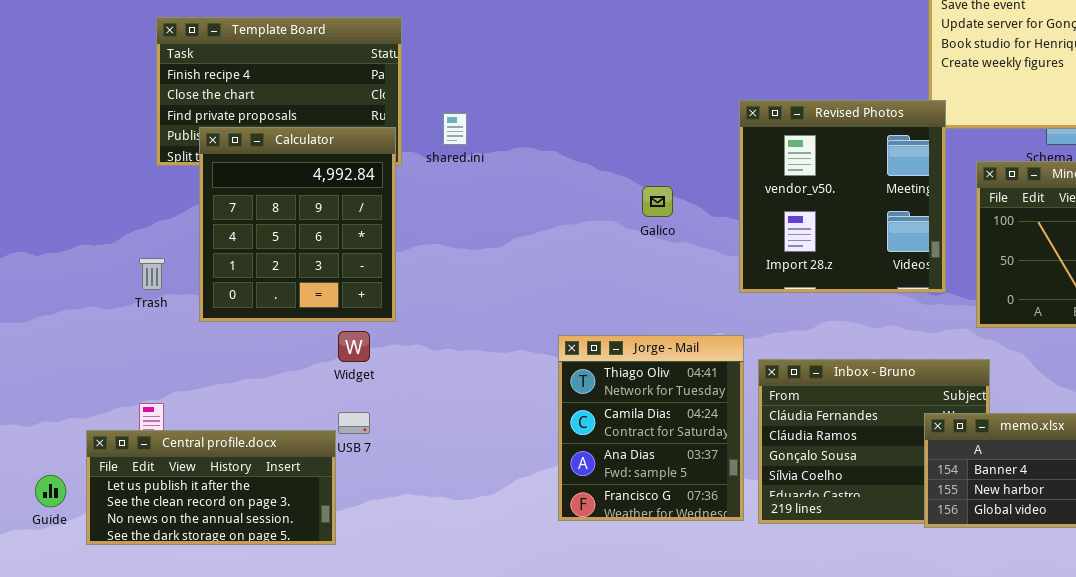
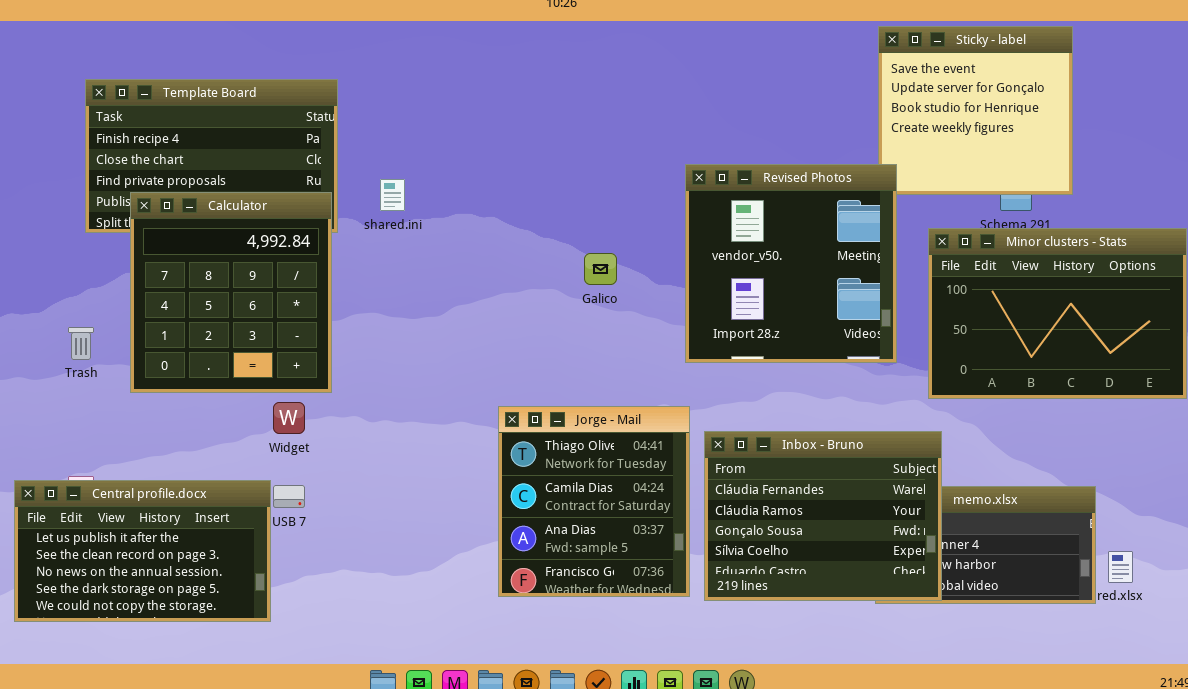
Inbox - Bruno: [758,359,990,524] -> [704,431,942,601], raised
Central profile.docx: [86,430,336,545] -> [14,480,271,622], resized

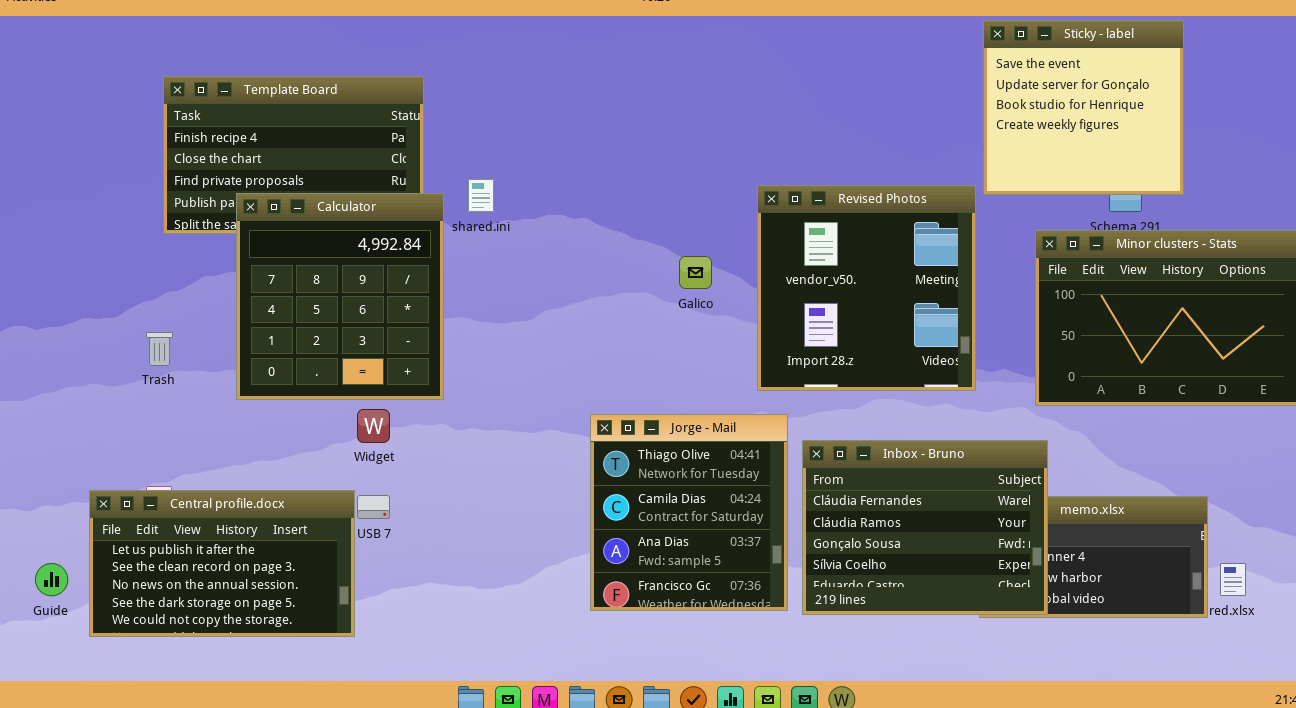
Revised Photos: [685,164,897,363] -> [757,185,976,391], moved
Calculator: [130,192,332,393] -> [236,193,444,400], moved

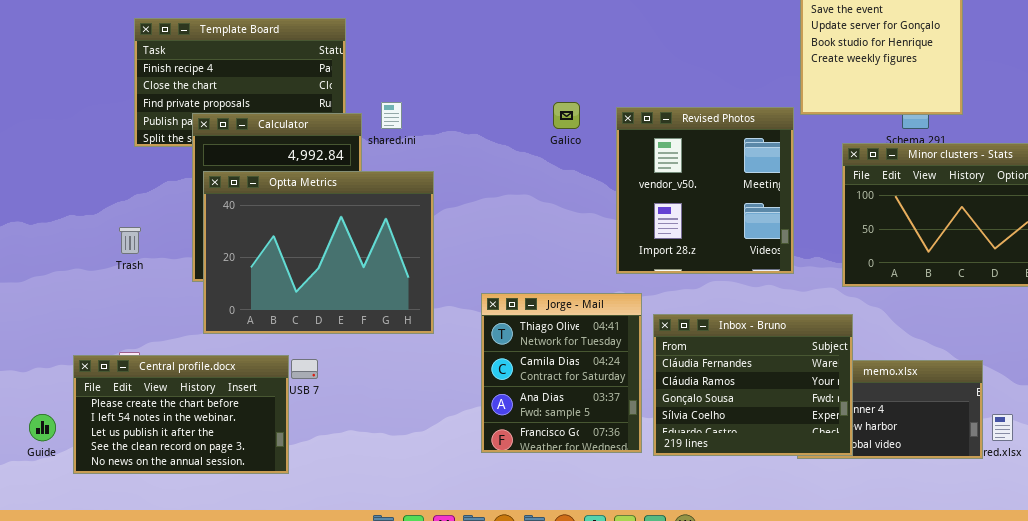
Galico: [679,256,712,289] -> [553,102,580,129], moved
Optta Metrics: none -> [203,171,434,334], opened
Central profile.docx: [89,490,355,637] -> [73,355,289,474], scrolled up 2 rows

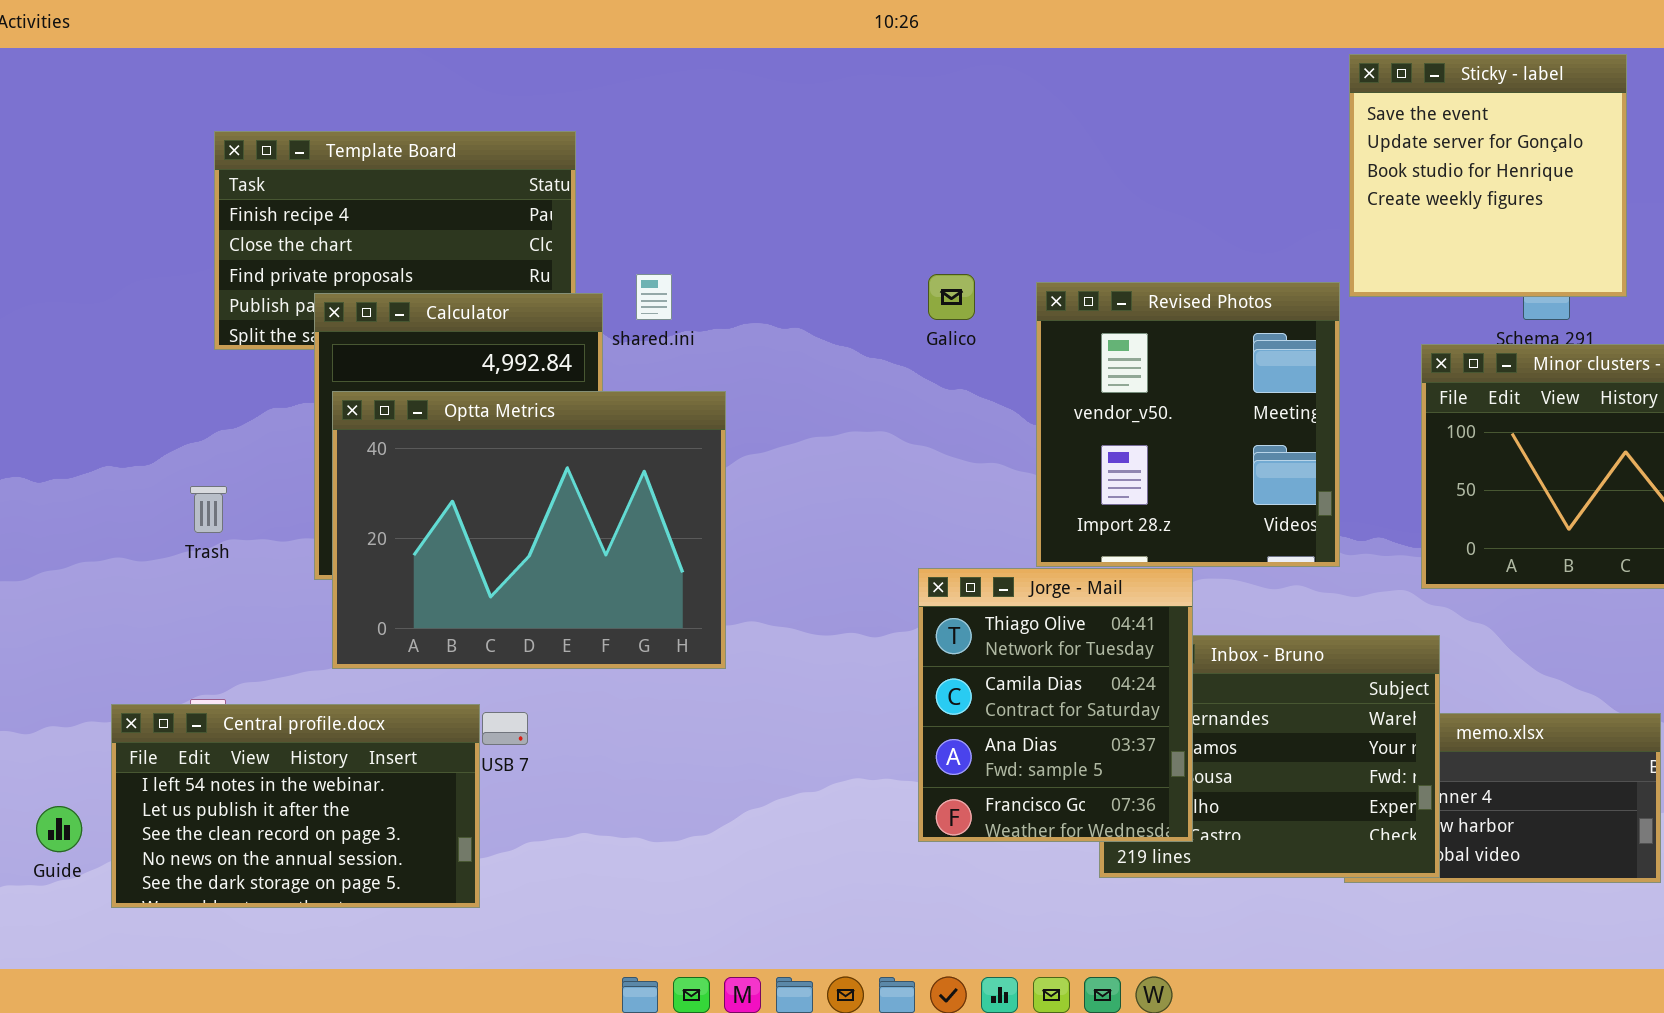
Jorge - Mail: [481,293,642,453] -> [918,568,1193,842], moved
Central profile.docx: [73,355,289,474] -> [111,704,480,908], scrolled down 1 row

